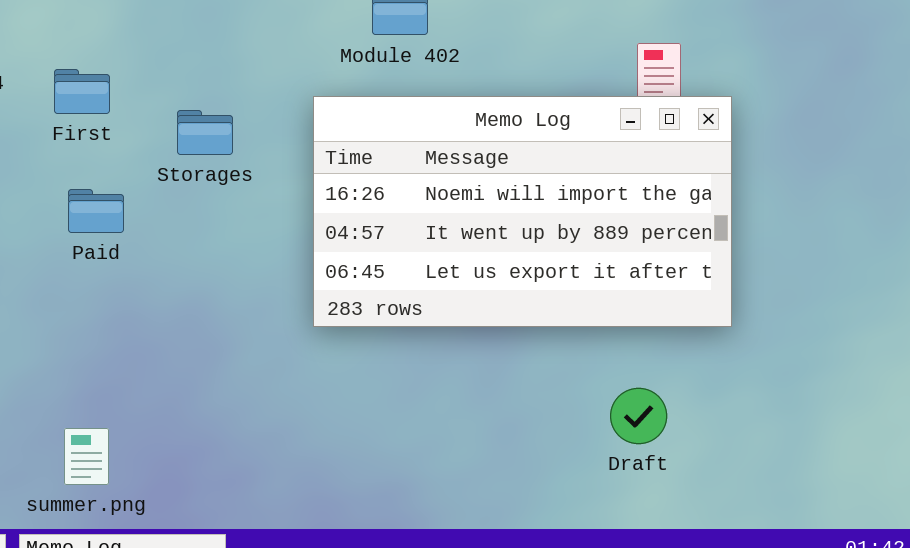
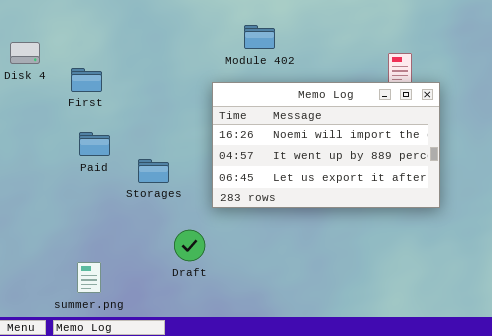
Storages: [177,110,233,155] -> [138,159,169,183], moved
Draft: [610,388,667,444] -> [174,230,205,261], moved

